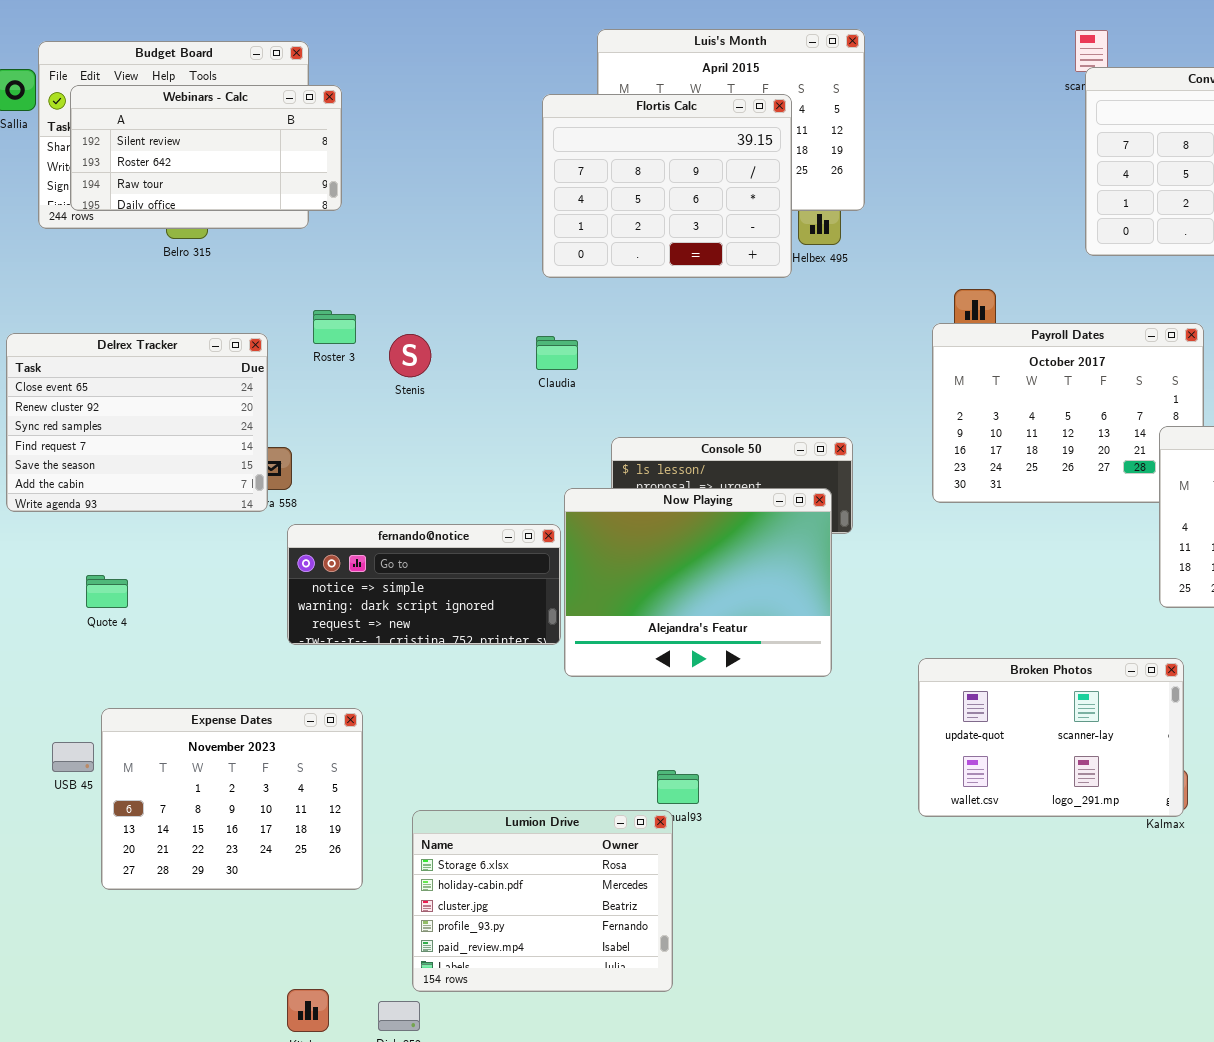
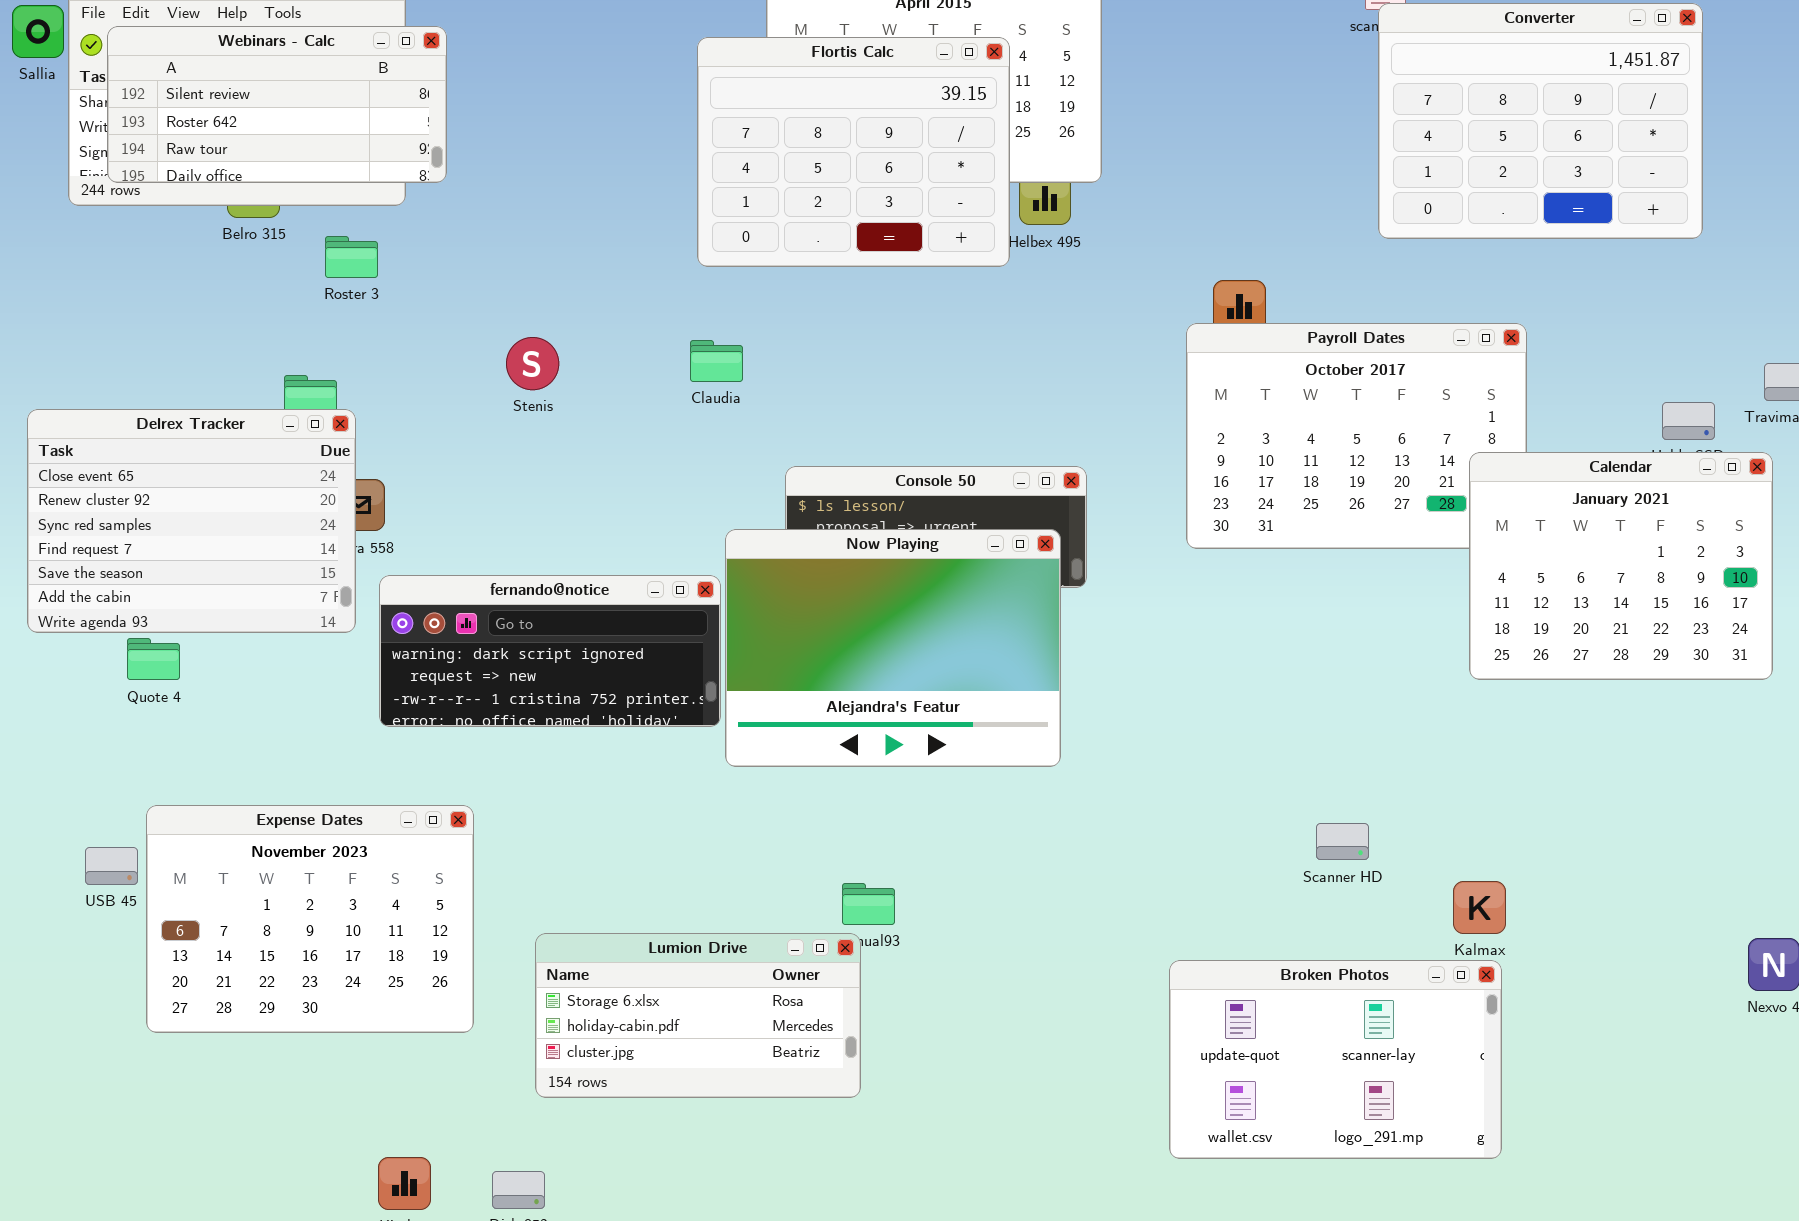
Roster 3: [313,310,356,344] -> [325,236,378,278], moved
Delrex Tracker: [6,333,268,512] -> [27,409,356,633], moved
fernando@notice: [287,524,561,645] -> [379,575,721,727], scrolled down 1 row
Broken Photos: [918,658,1184,817] -> [1169,960,1502,1159], moved
Lumion Drive: [412,810,673,992] -> [535,933,861,1098], resized

